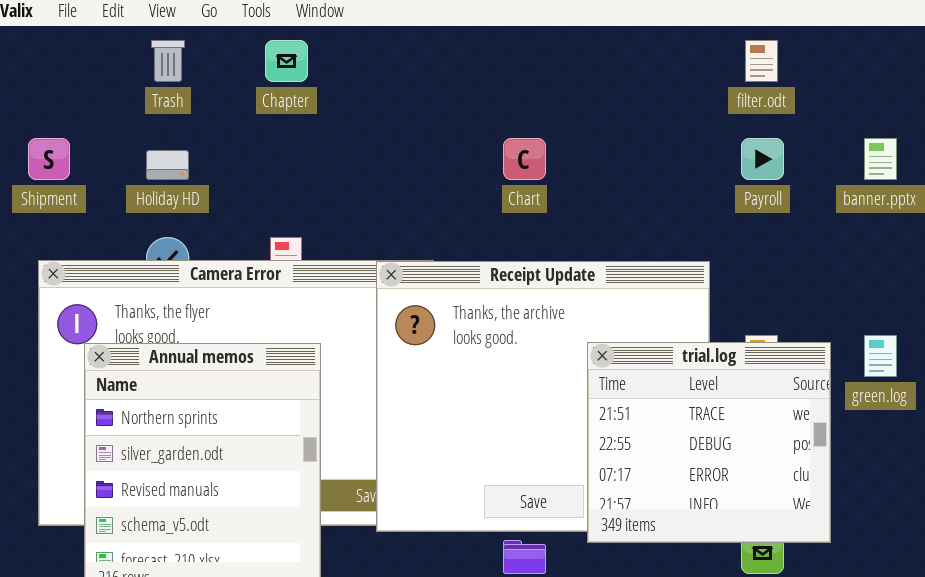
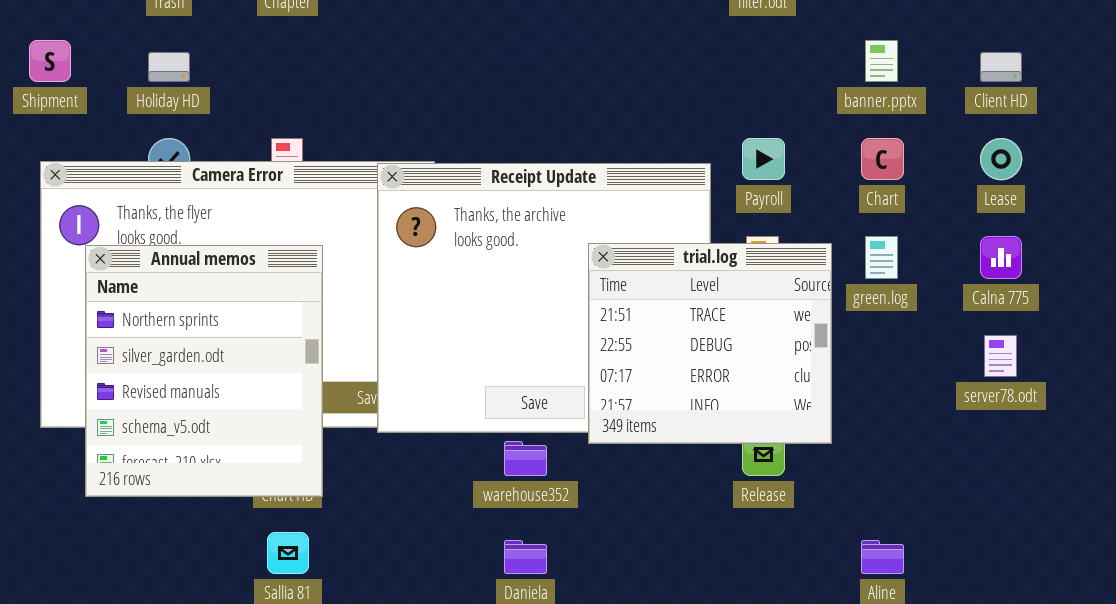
Chart: [503,138,546,180] -> [861,138,904,180], moved
Payroll: [741,138,784,180] -> [742,138,785,180], moved

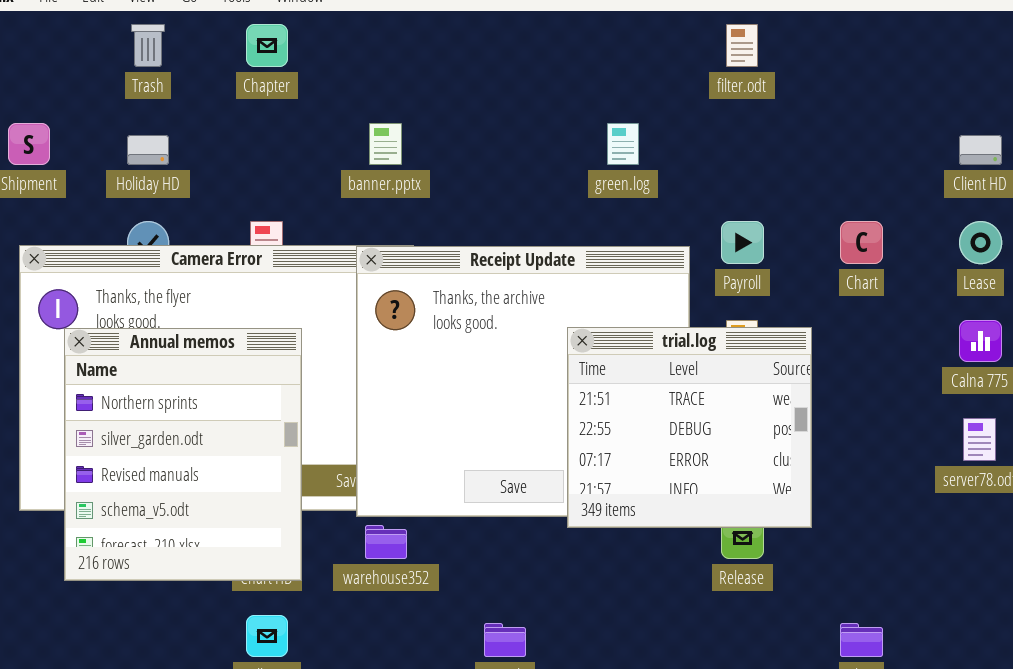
banner.pptx: [865,40,898,82] -> [369,123,402,165], moved
green.log: [865,236,898,279] -> [607,123,639,165], moved
warehouse352: [504,441,547,476] -> [365,525,407,559], moved

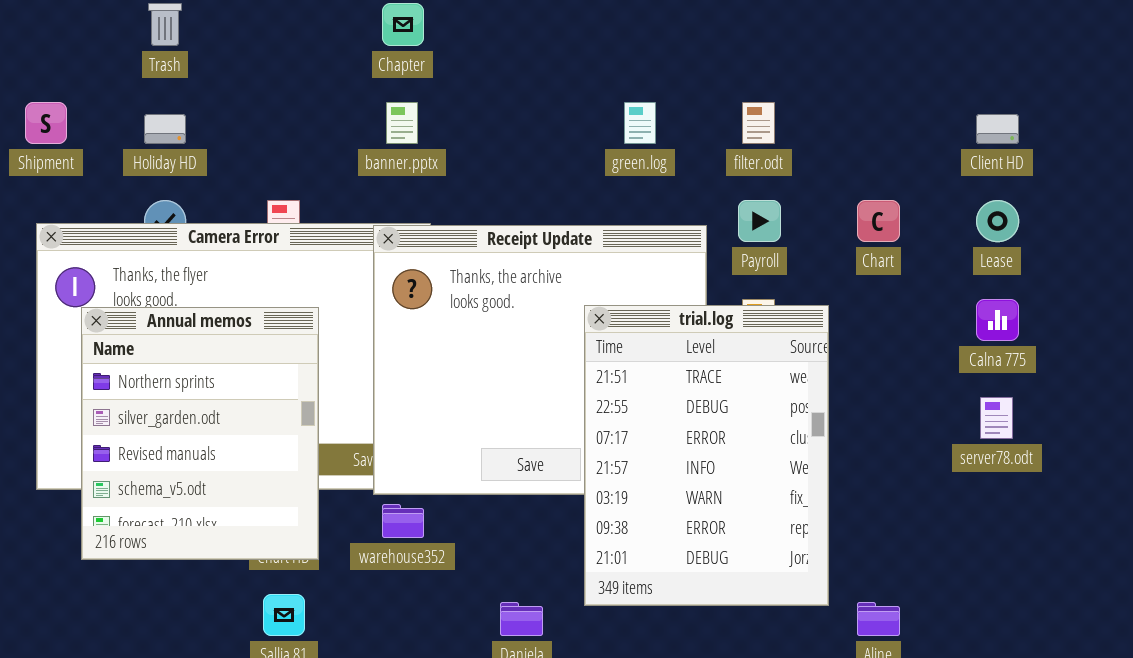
Chapter: [246,24,288,67] -> [382,3,424,46], moved
filter.odt: [726,24,758,67] -> [742,102,775,144], moved
trial.log: [567,327,812,528] -> [584,305,829,606], resized

